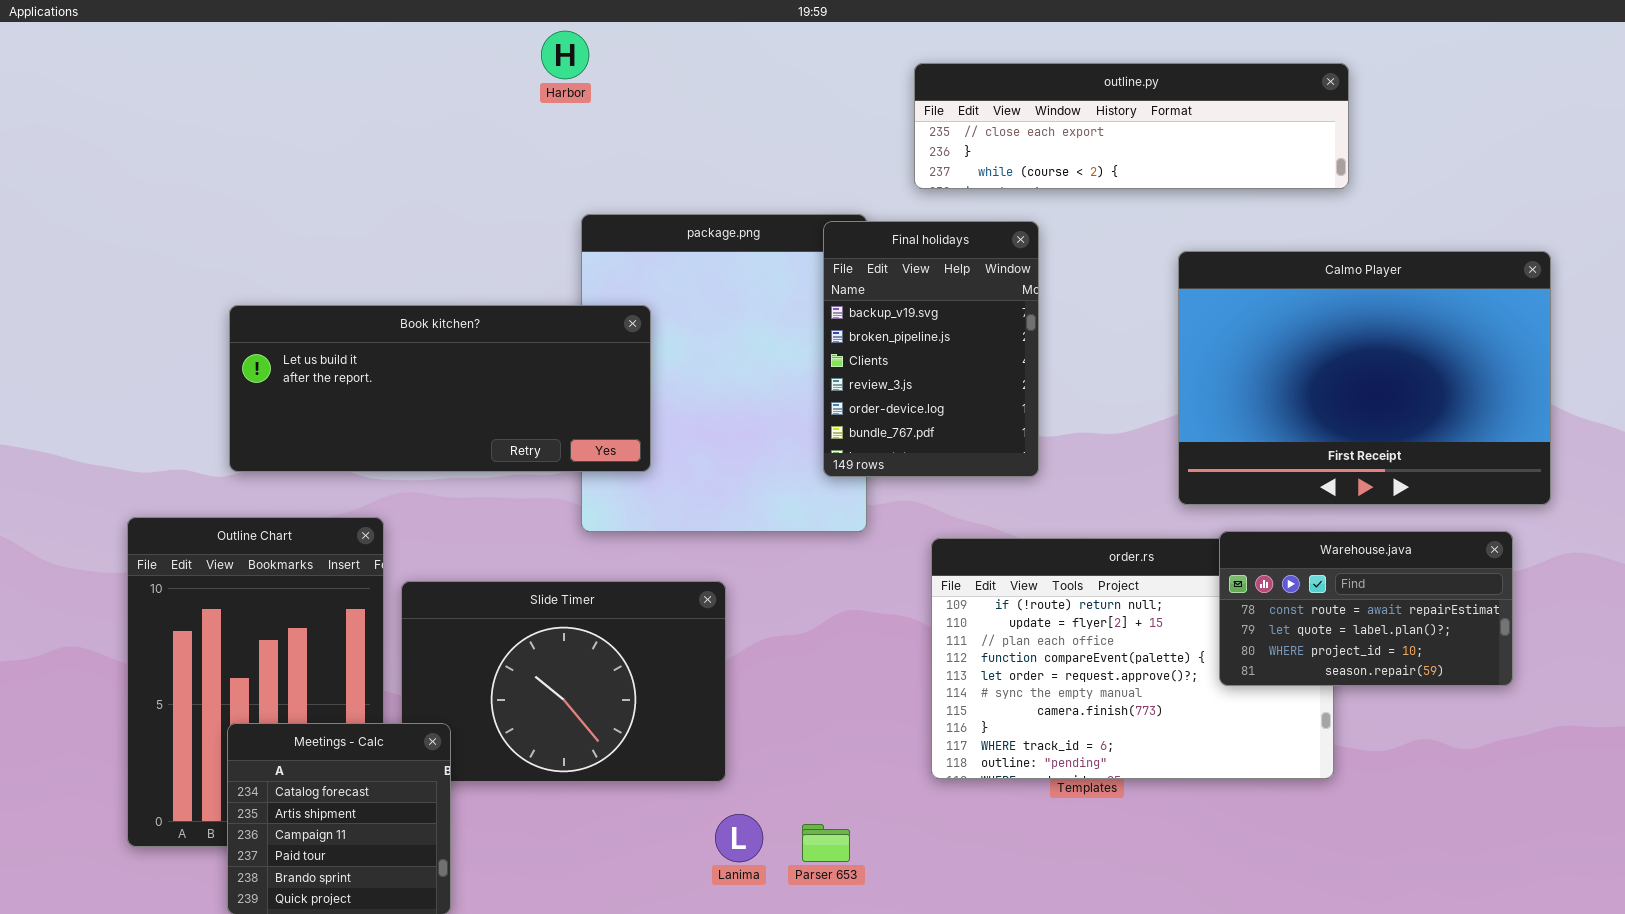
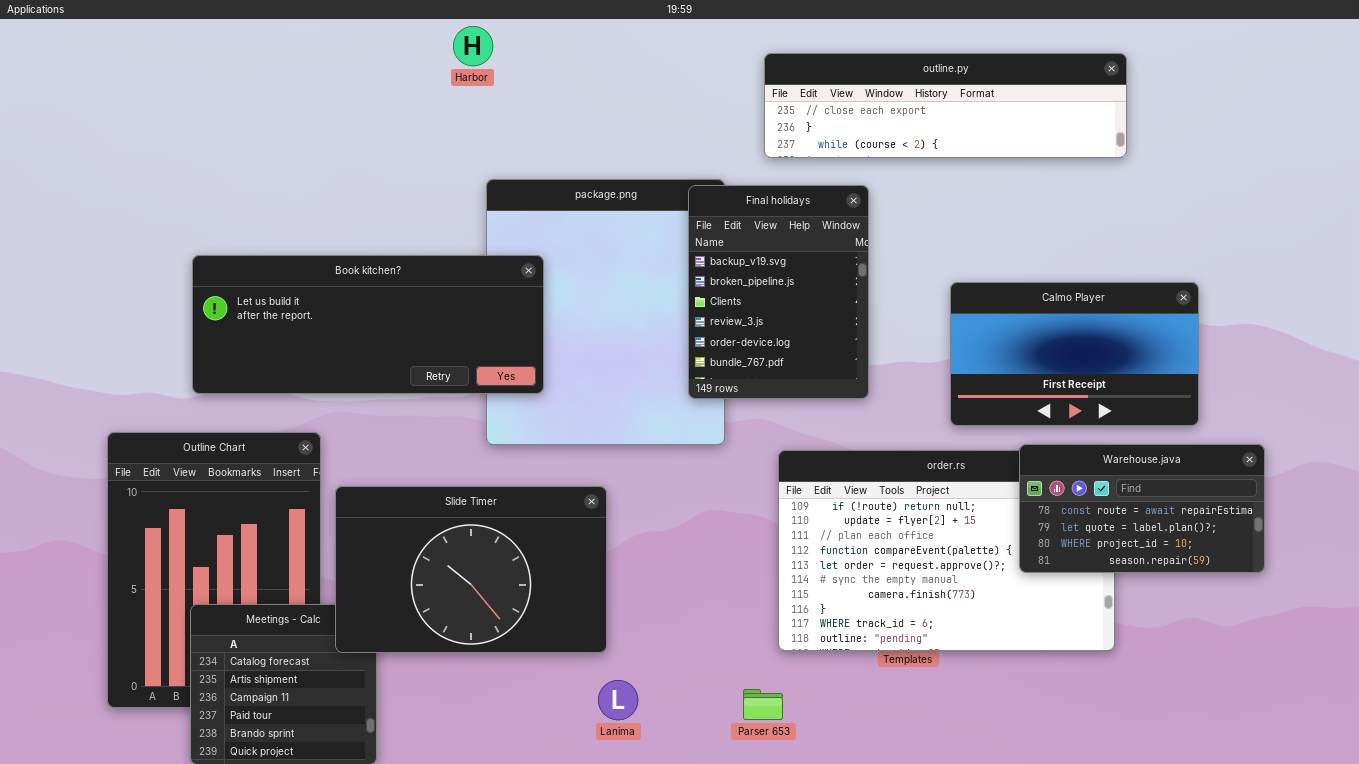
Calmo Player: [1178,251,1551,505] -> [950,282,1199,426], moved, resized
Slide Timer: [401,581,726,782] -> [335,486,607,653], raised
Parser 653: [802,824,850,862] -> [743,689,783,720], moved

